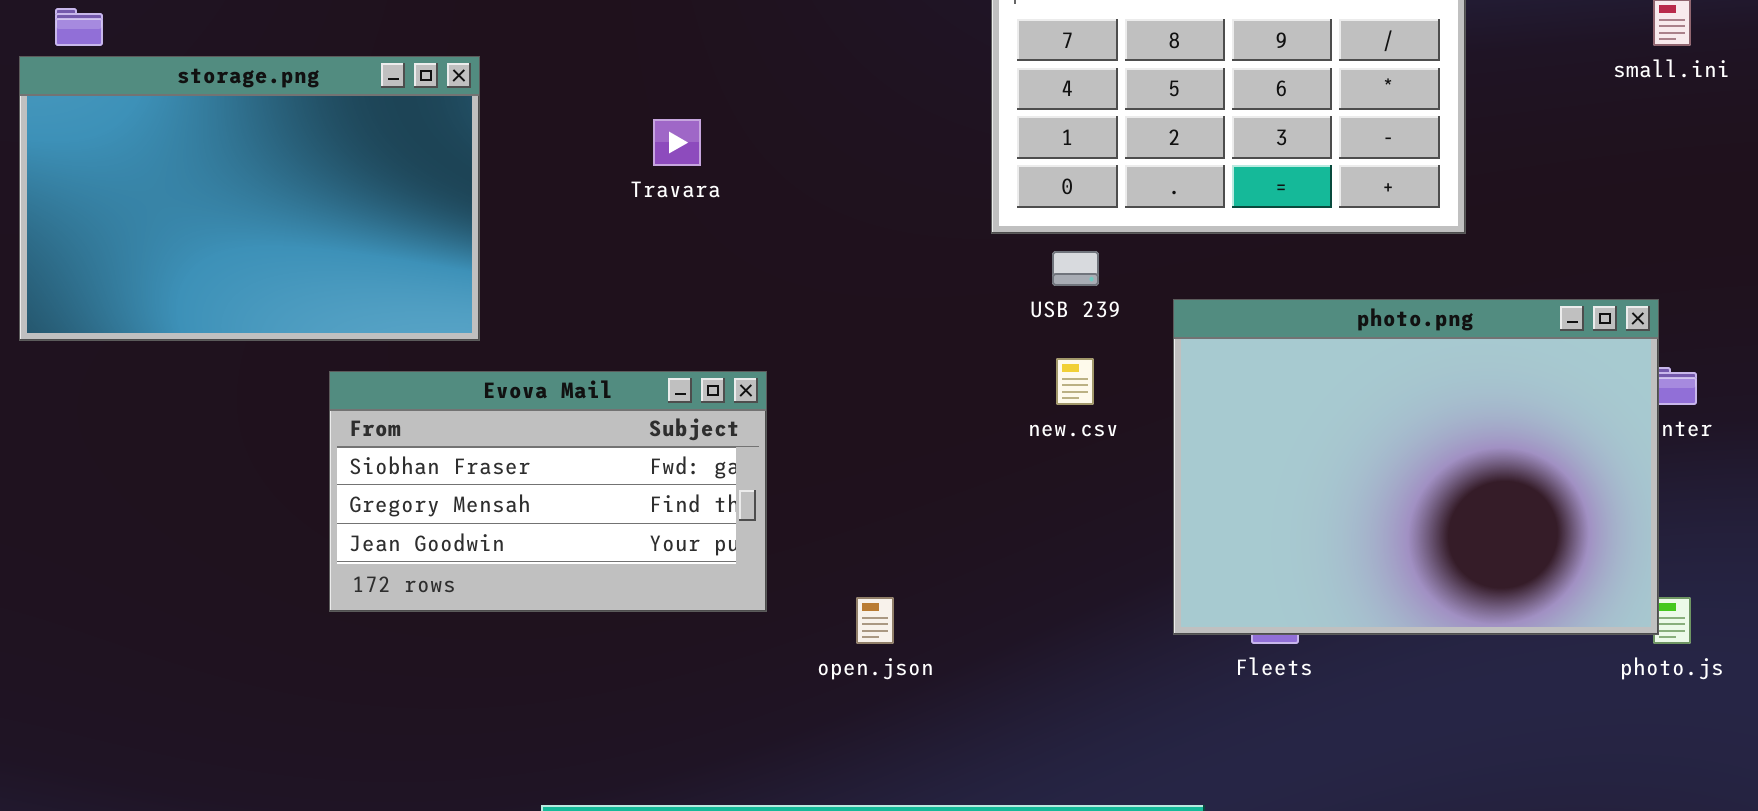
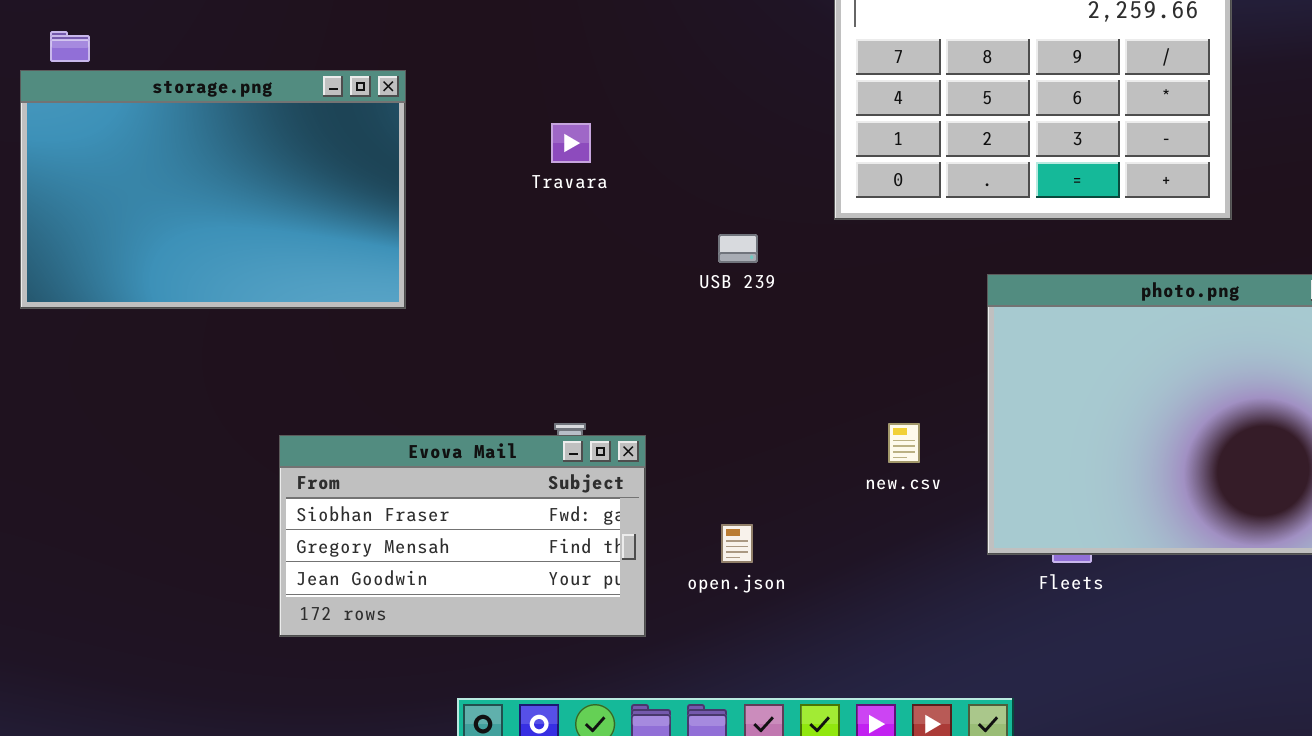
USB 239: [1052,251,1099,286] -> [718,234,758,263], moved
new.csv: [1056,358,1094,405] -> [888,423,920,463], moved
Evova Mail: [329,371,767,612] -> [279,435,646,637], moved

